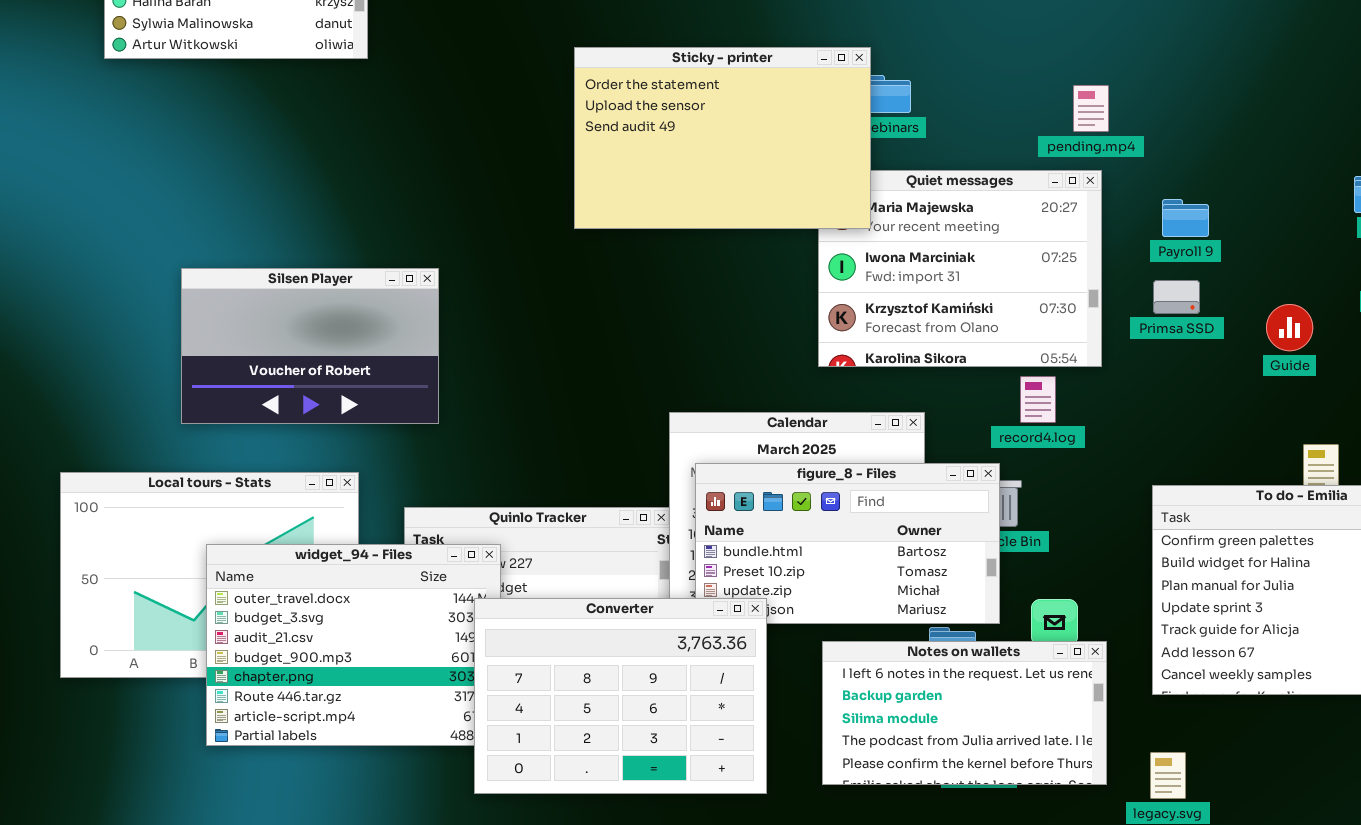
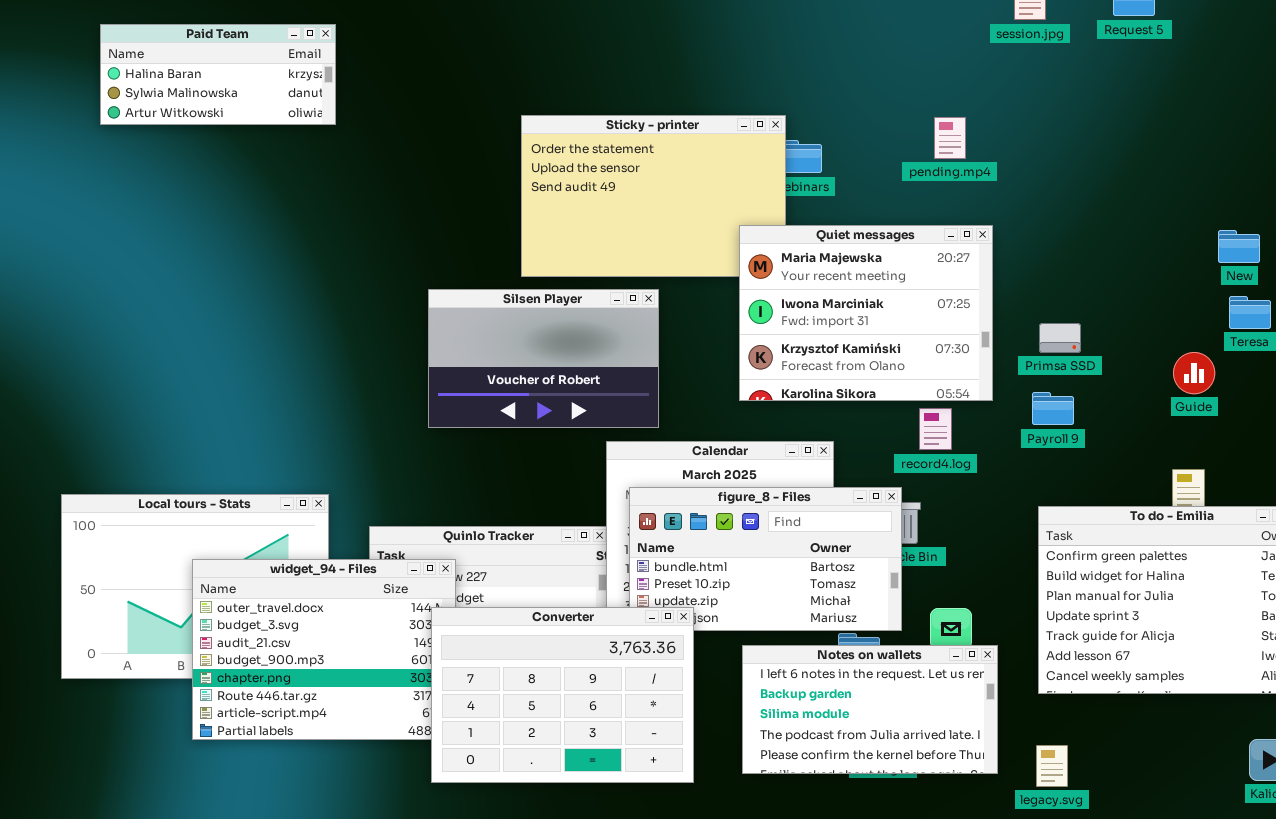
pending.mp4: [1073,85,1109,132] -> [934,117,966,159], moved
Quiet messages: [818,170,1102,367] -> [739,225,993,401], raised
Payroll 9: [1162,199,1209,237] -> [1032,392,1074,425], moved
Silsen Player: [181,268,439,424] -> [428,289,659,428], moved
Guide: [1266,304,1313,351] -> [1173,352,1215,394], moved

